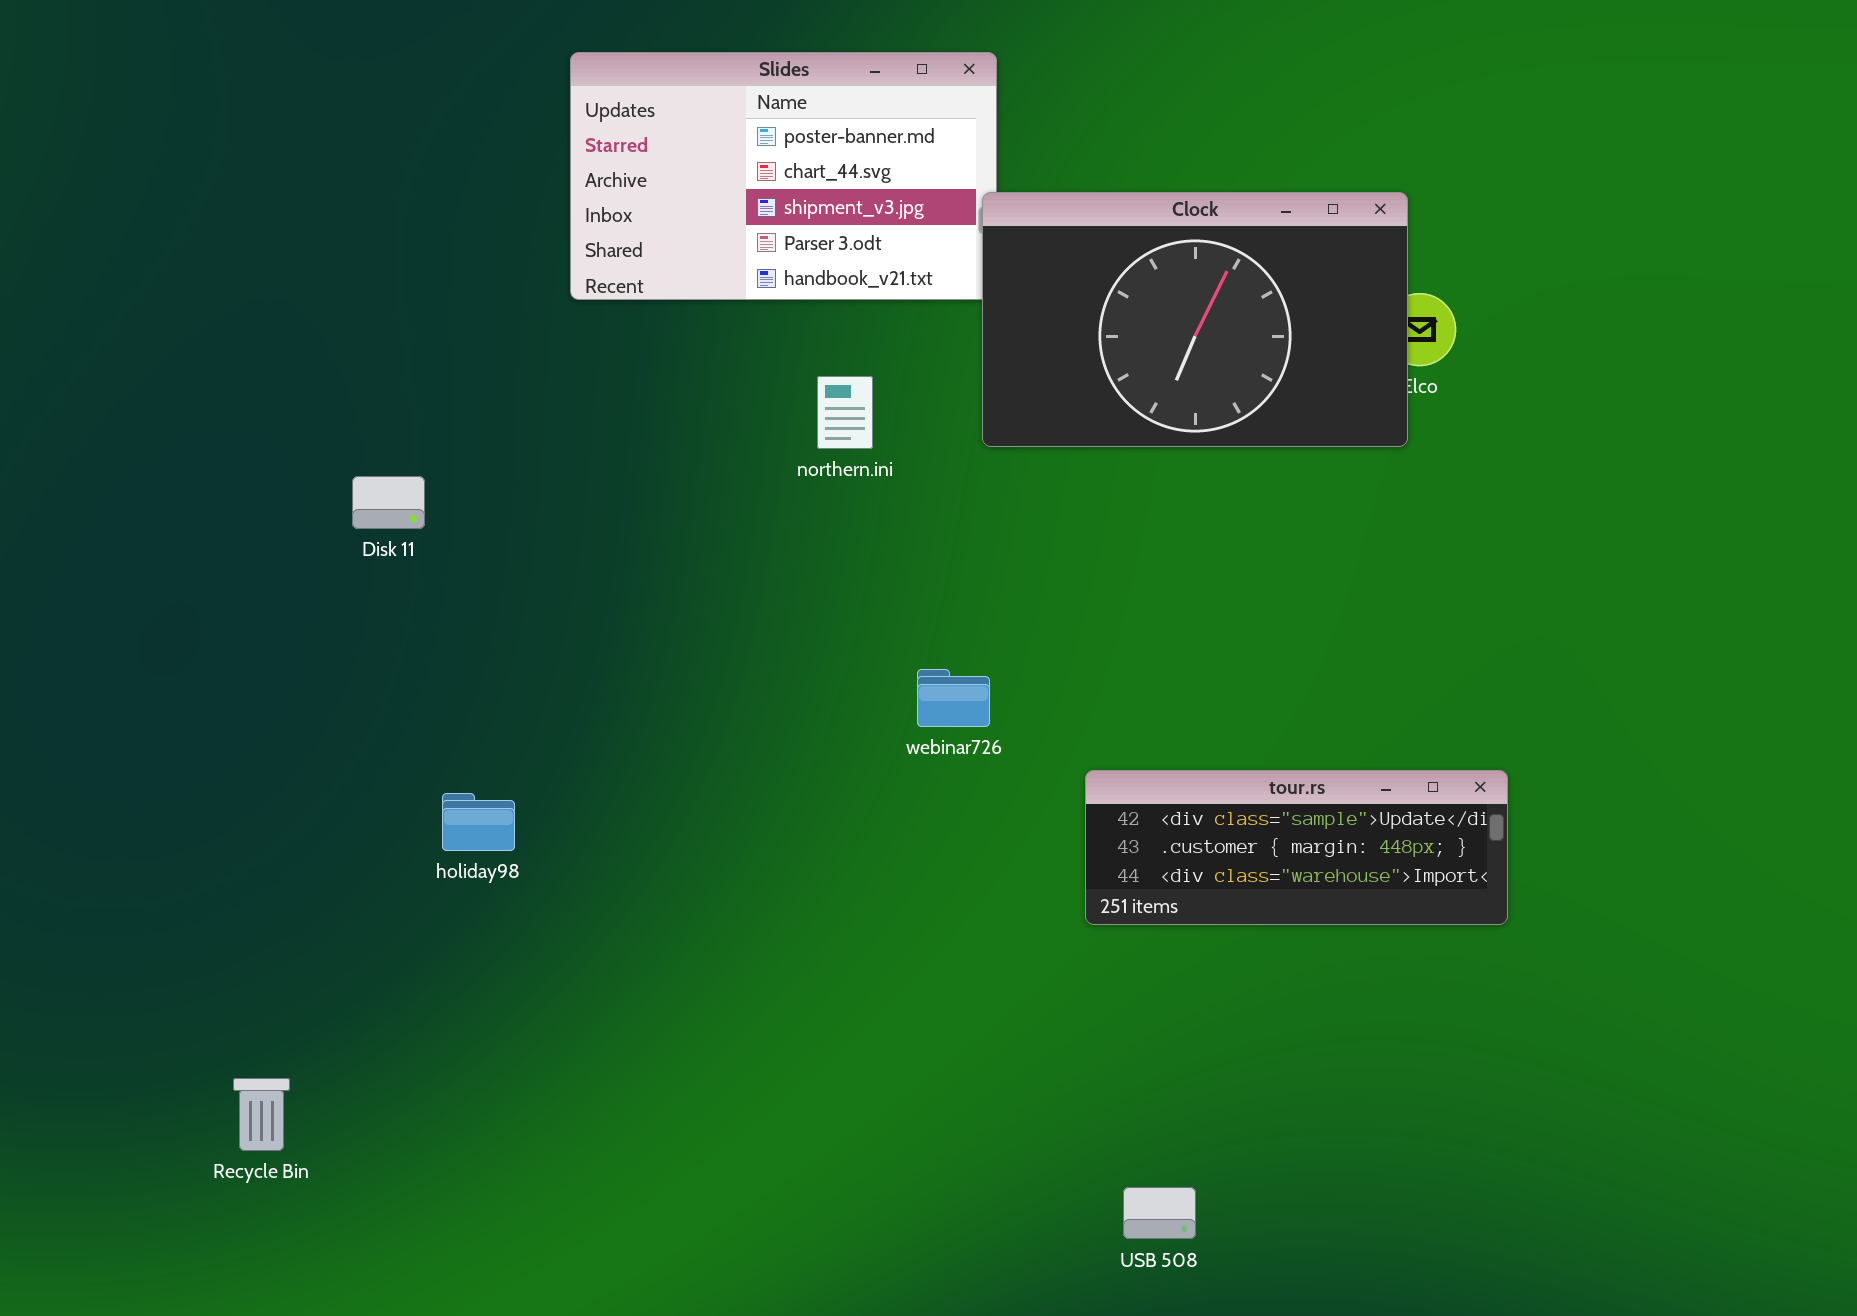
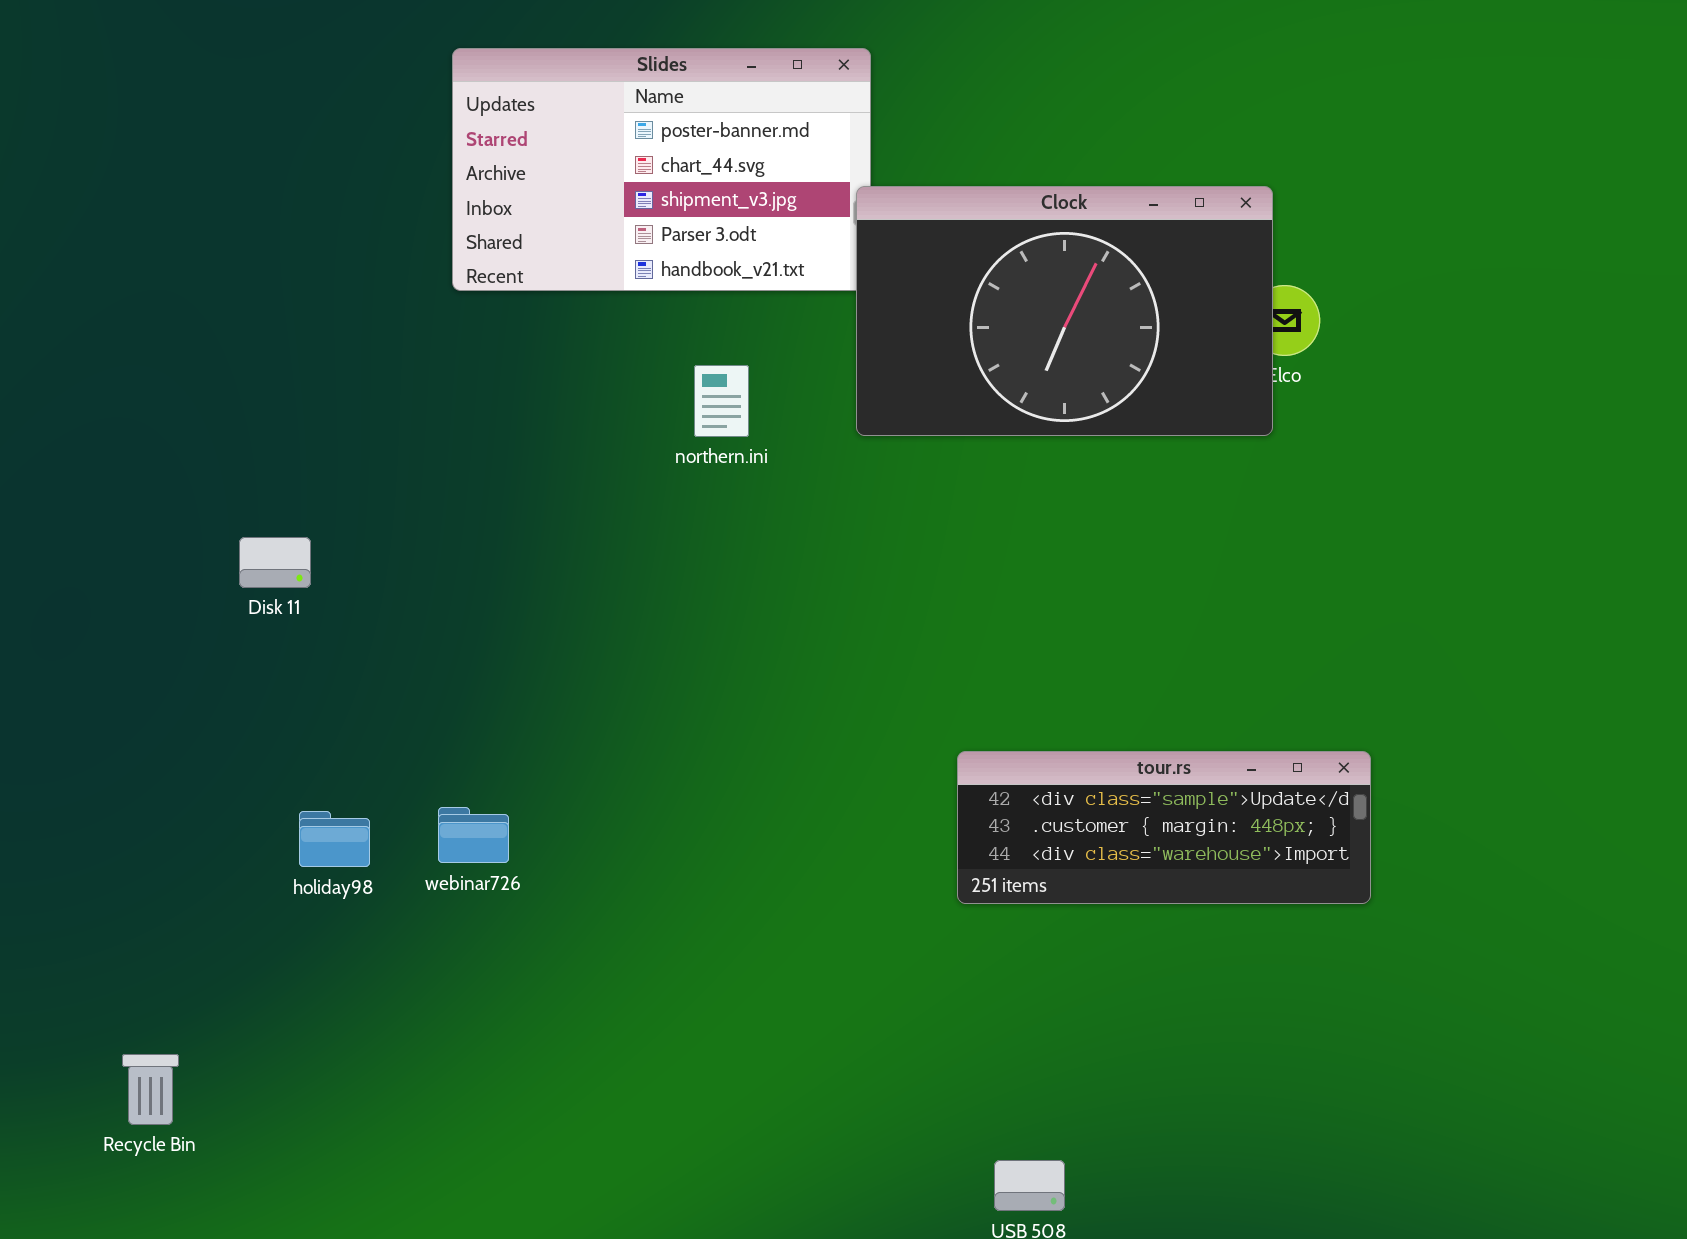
Disk 11: [352,476,425,529] -> [239,537,311,588], moved
webinar726: [917,669,990,727] -> [438,807,509,863], moved
holiday98: [442,793,515,851] -> [299,811,370,867], moved

